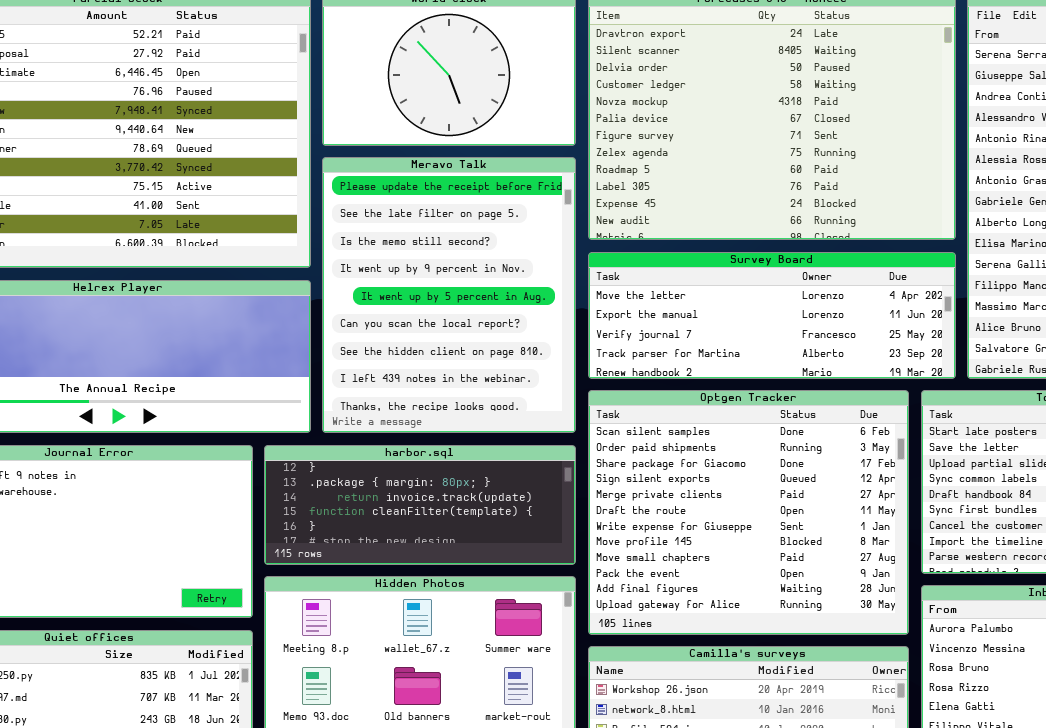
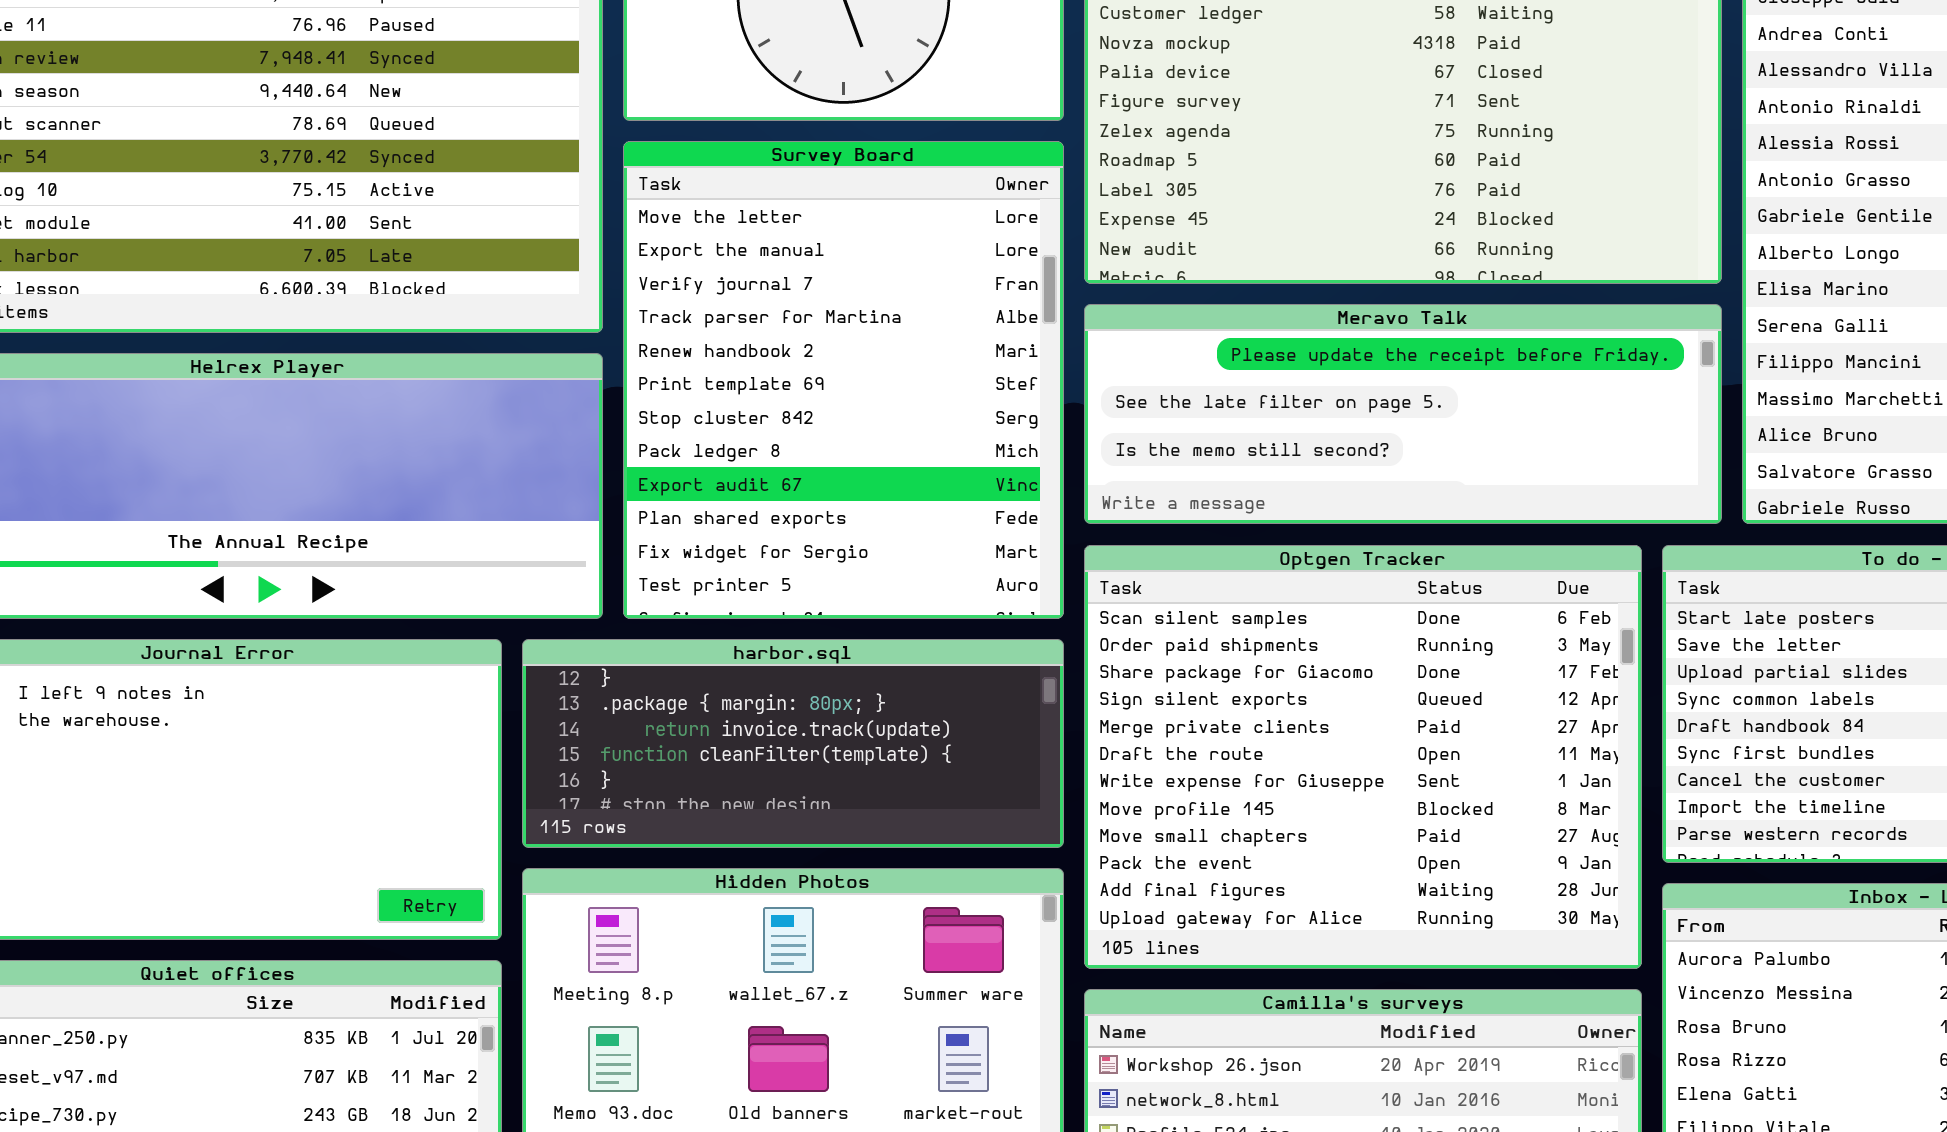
Meravo Talk: [322,157,576,433] -> [1084,304,1722,524], moved, resized
Survey Board: [588,252,956,379] -> [623,141,1064,619], moved, resized

